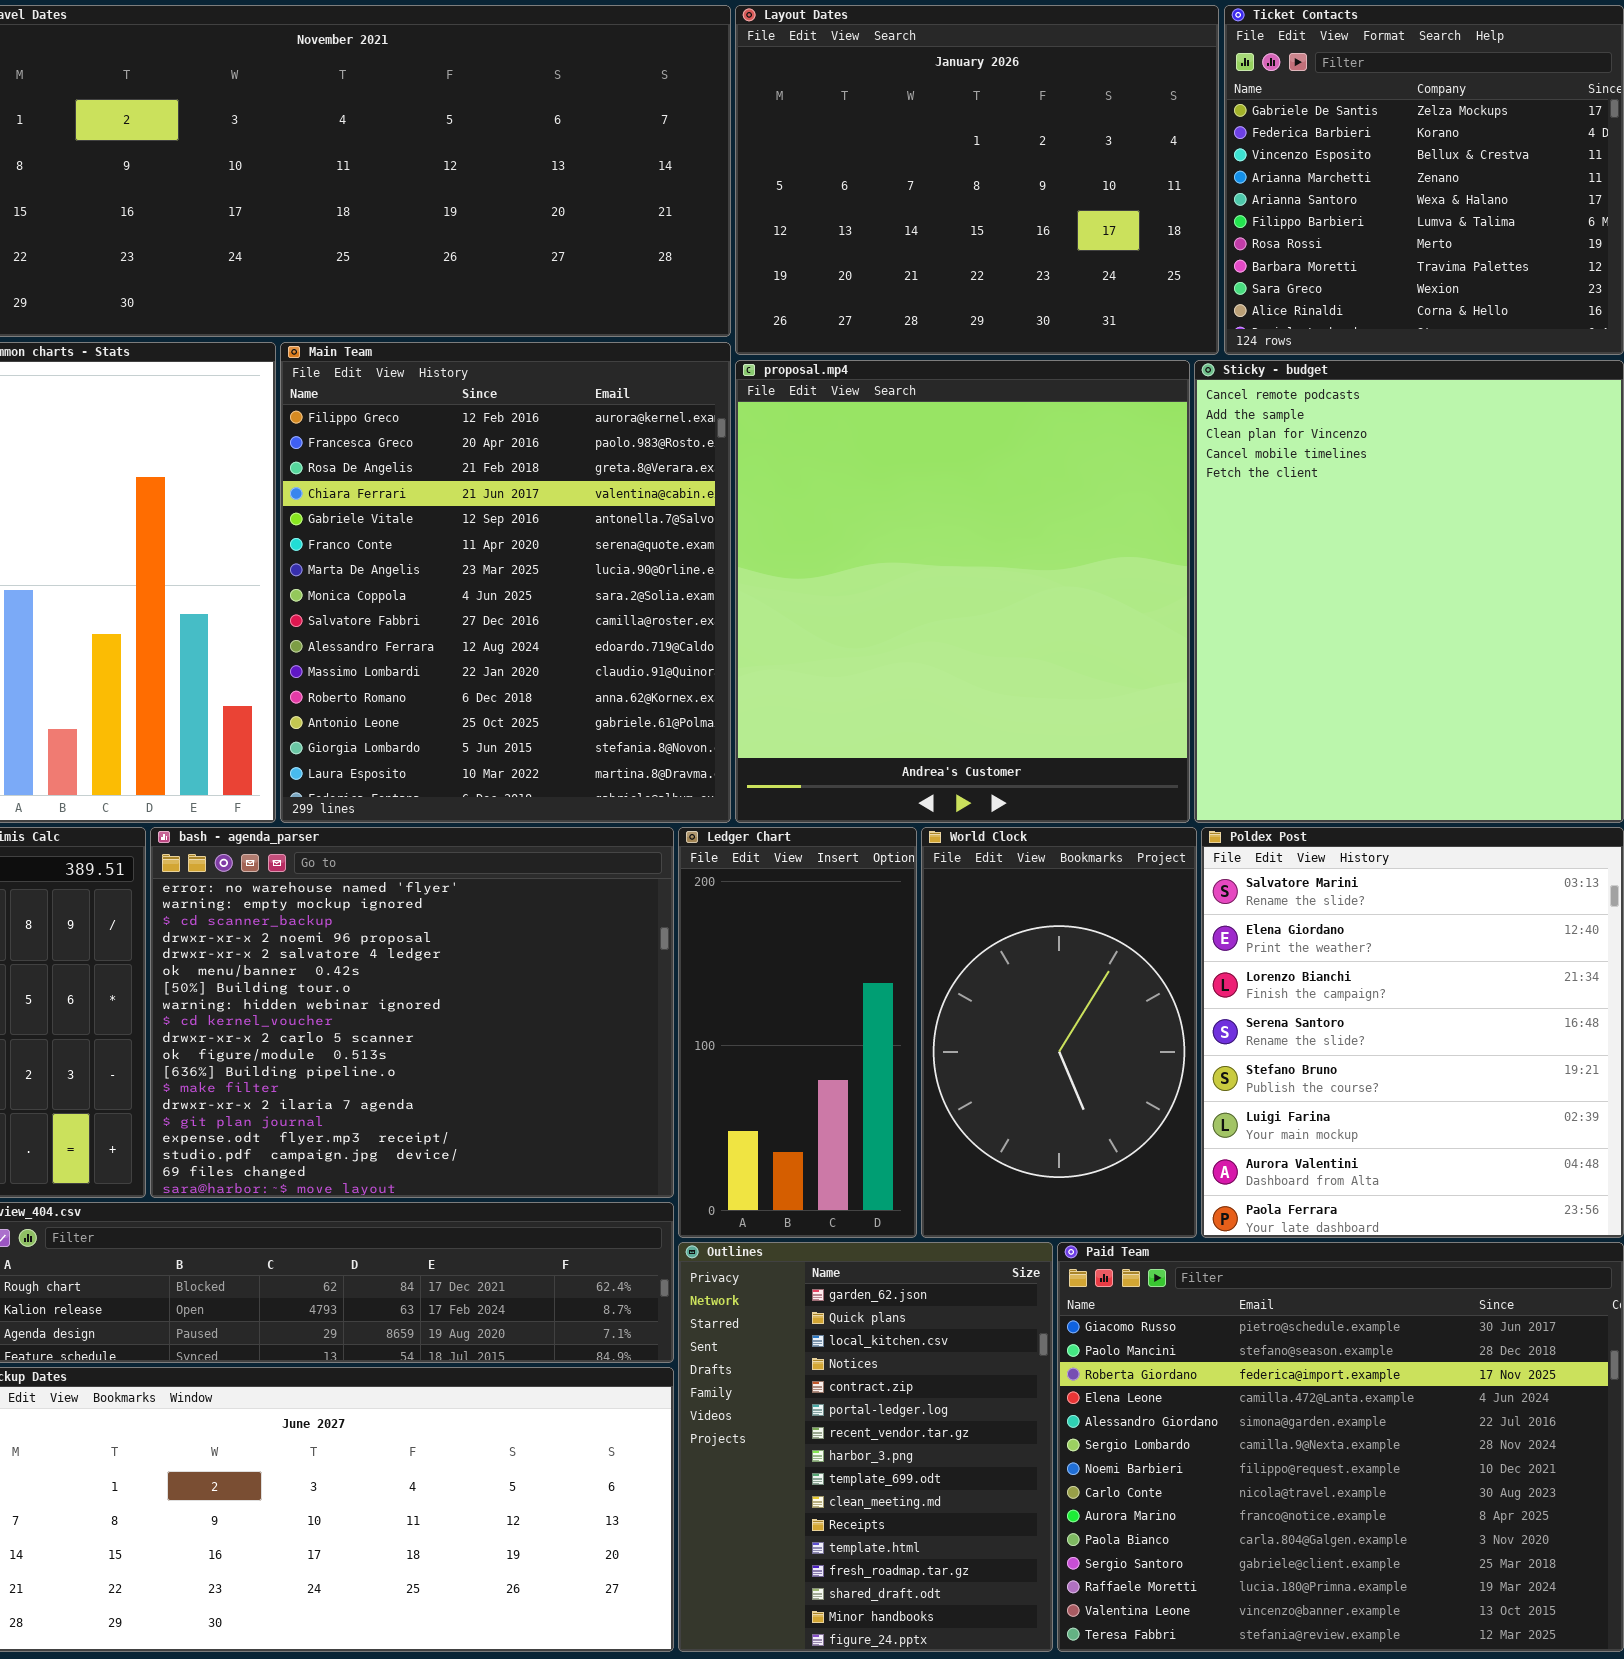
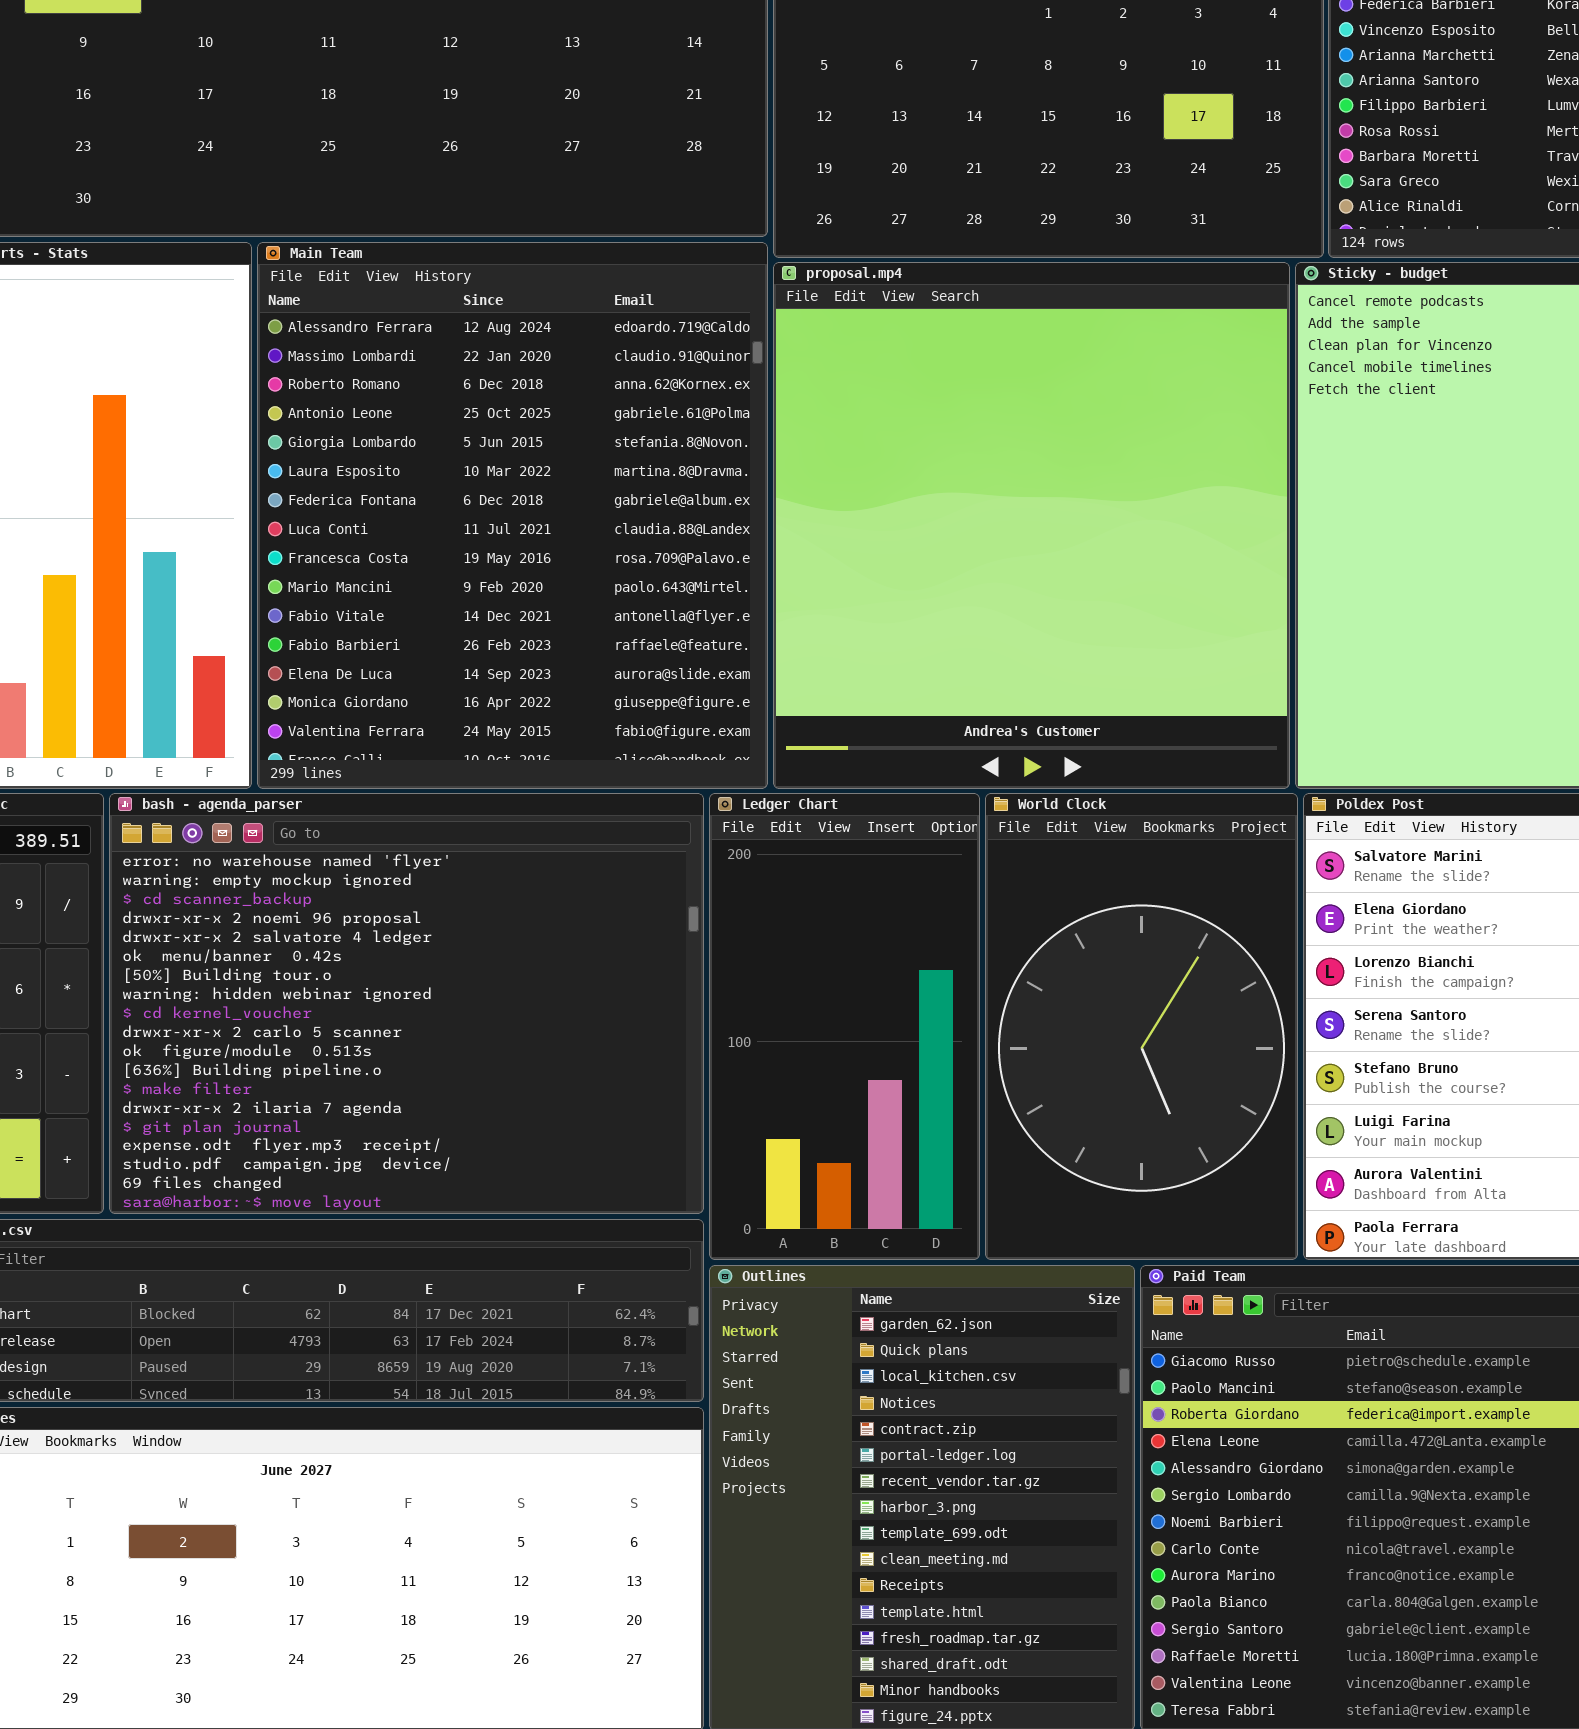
Main Team: [280,342,731,823] -> [257,242,768,789], scrolled down 9 rows

